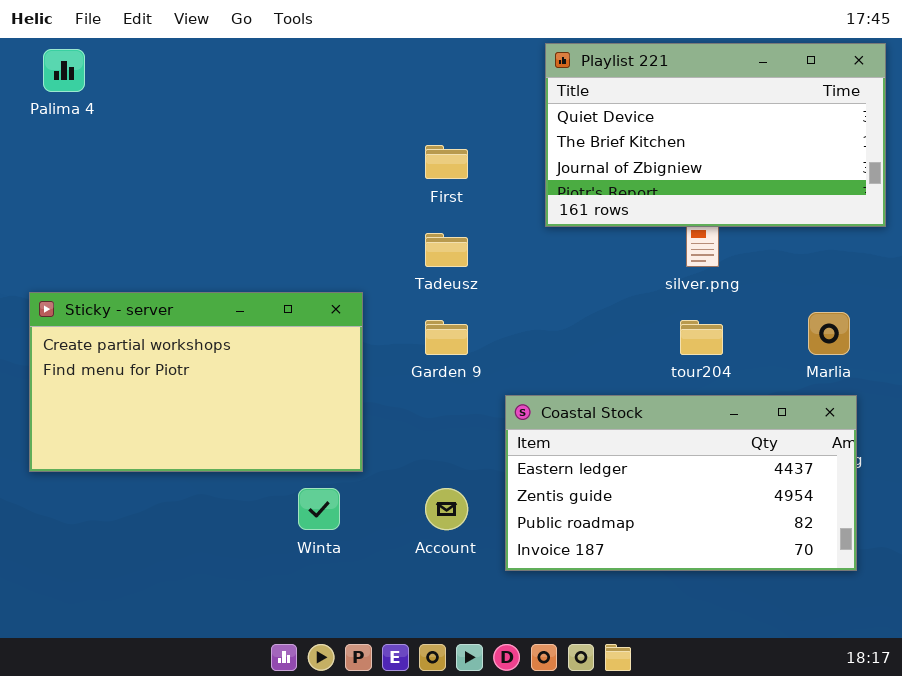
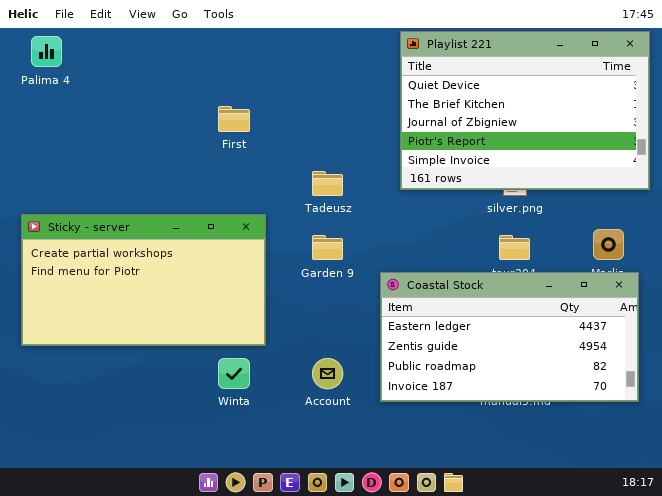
Playlist 221: [545,43,886,227] -> [400,31,650,190], resized
First: [425,145,468,179] -> [218,106,250,132], moved
Coastal Stock: [505,395,857,571] -> [380,272,639,402], moved

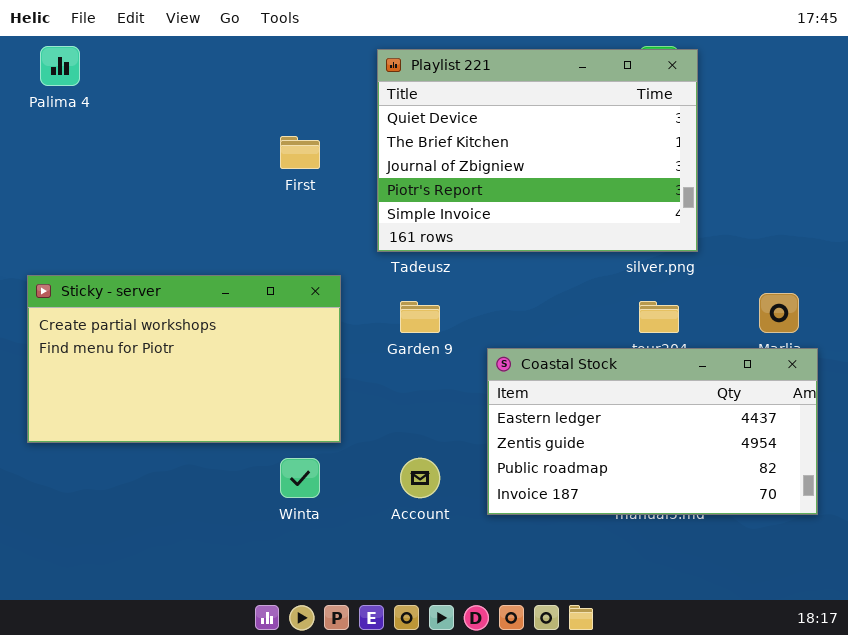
Playlist 221: [400,31,650,190] -> [377,49,698,252], moved

